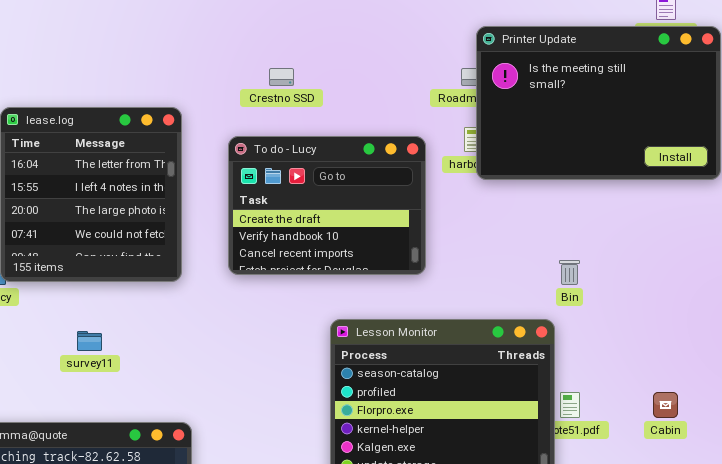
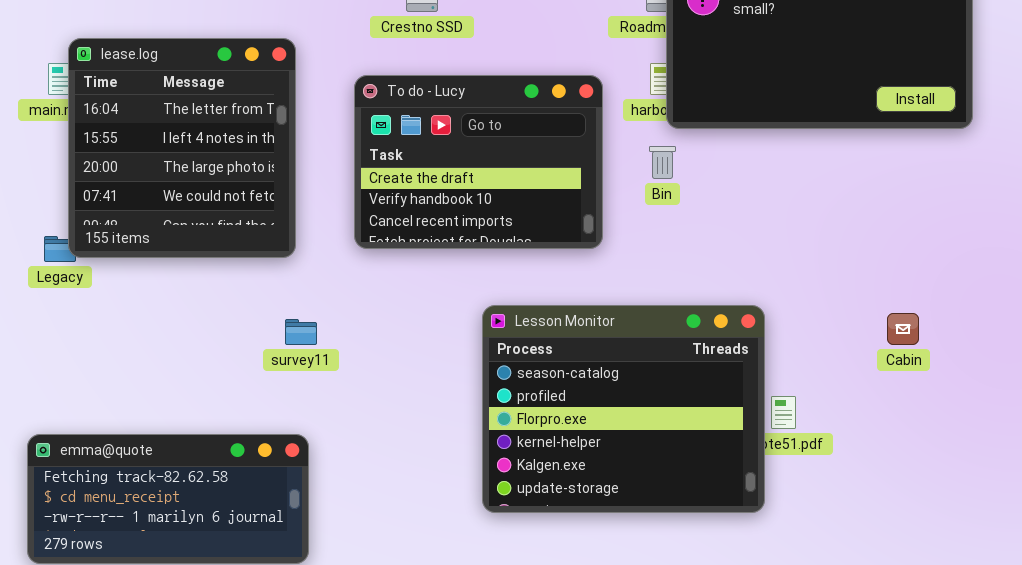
Bin: [559,260,580,285] -> [649,146,676,179], moved
survey11: [77,331,102,351] -> [285,319,317,345], moved
Cabin: [653,392,678,418] -> [887,313,919,345], moved

